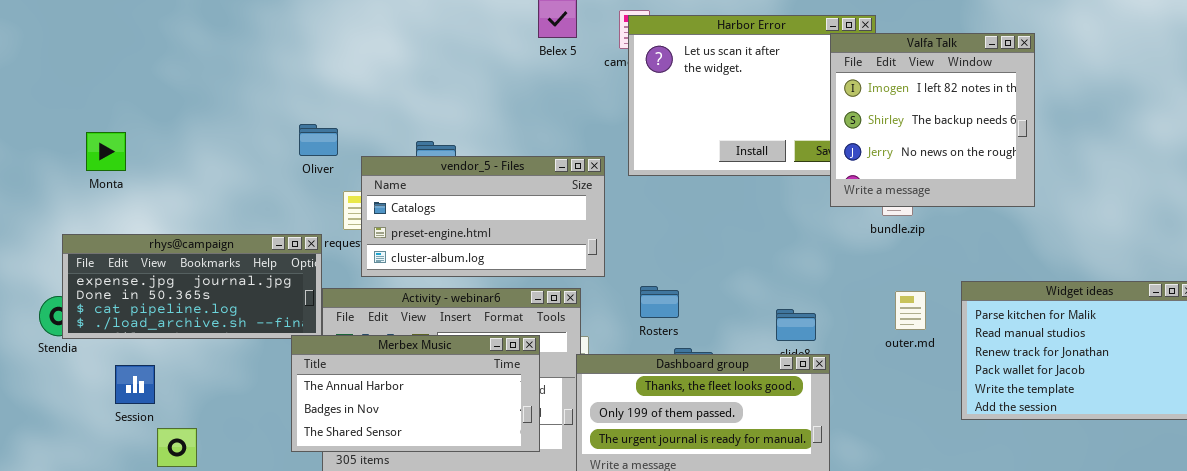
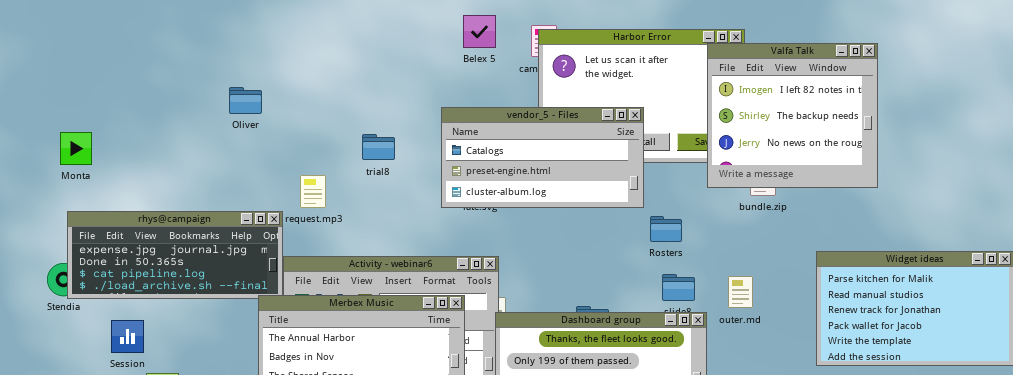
Oliver: [299,124,338,156] -> [229,87,262,114], moved
Monta: [86,132,126,171] -> [60,132,92,165], moved
vendor_5 - Files: [361,156,605,277] -> [441,107,644,208], moved
Rosters: [640,286,679,318] -> [650,216,682,242], moved
outer.md: [895,291,926,330] -> [728,276,753,308], moved

